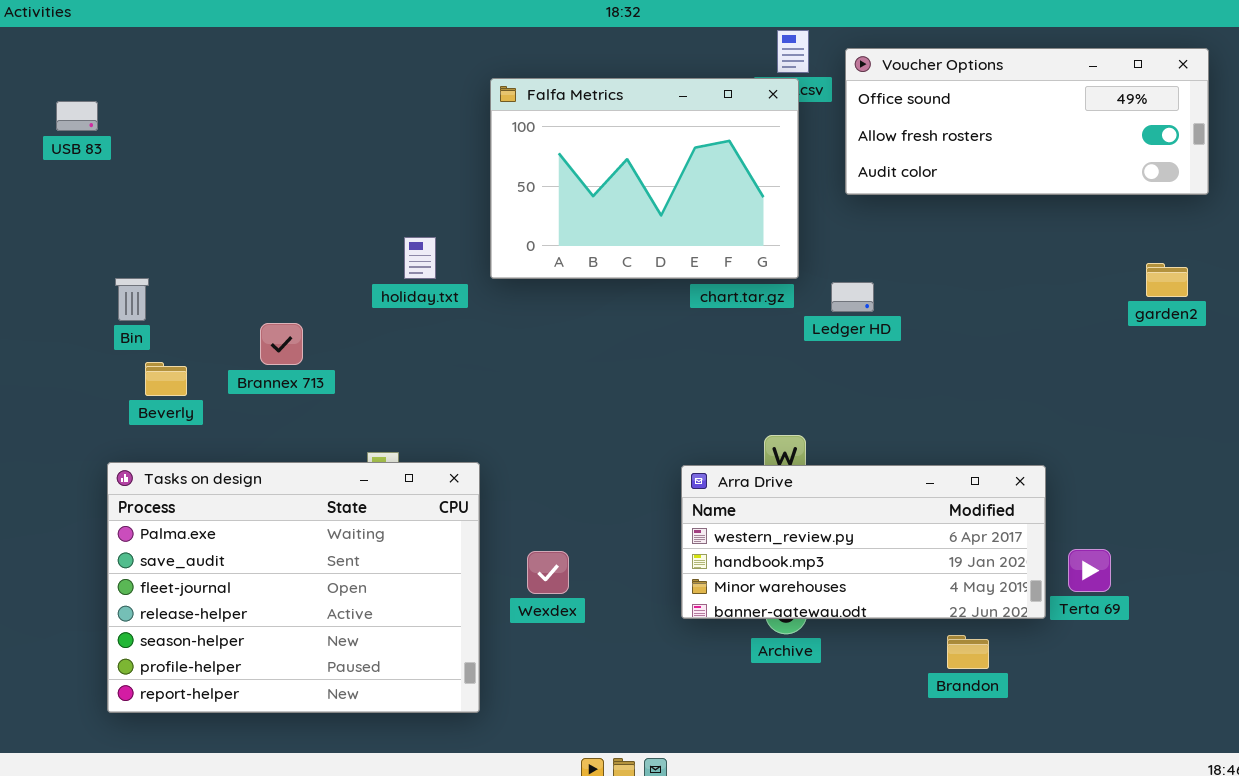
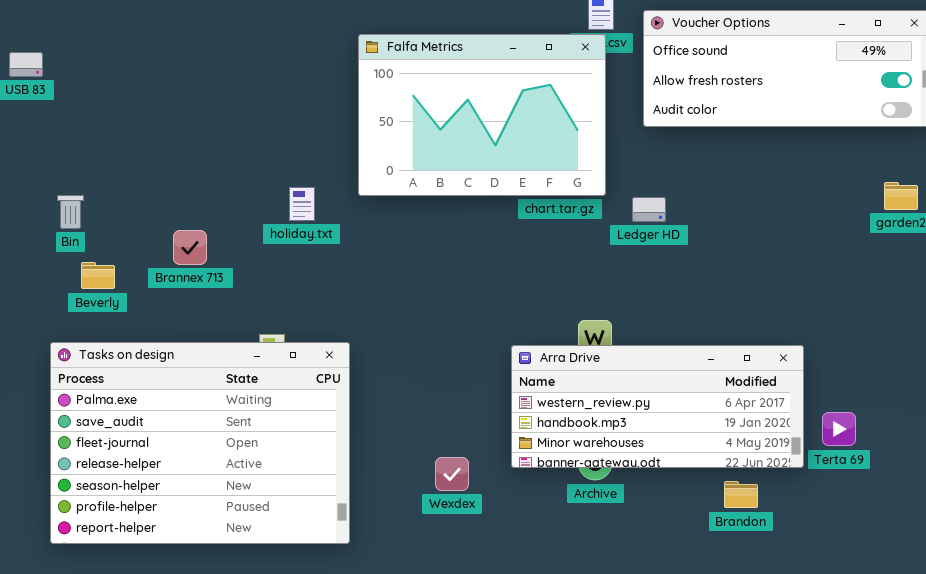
holiday.txt: [404,237,436,279] -> [289,187,315,221], moved
Wexdex: [527,551,569,594] -> [435,457,469,491], moved

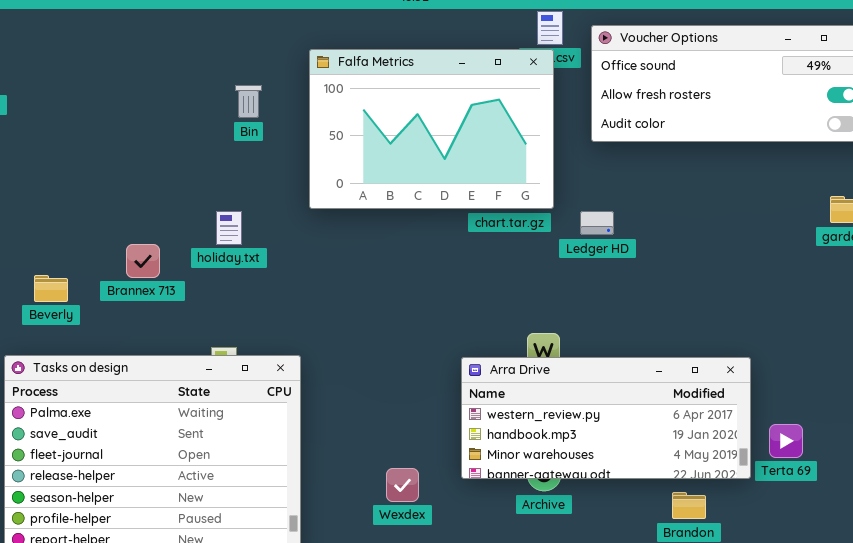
holiday.txt: [289,187,315,221] -> [216,211,242,245], moved
Bin: [57,195,84,229] -> [235,85,262,118], moved

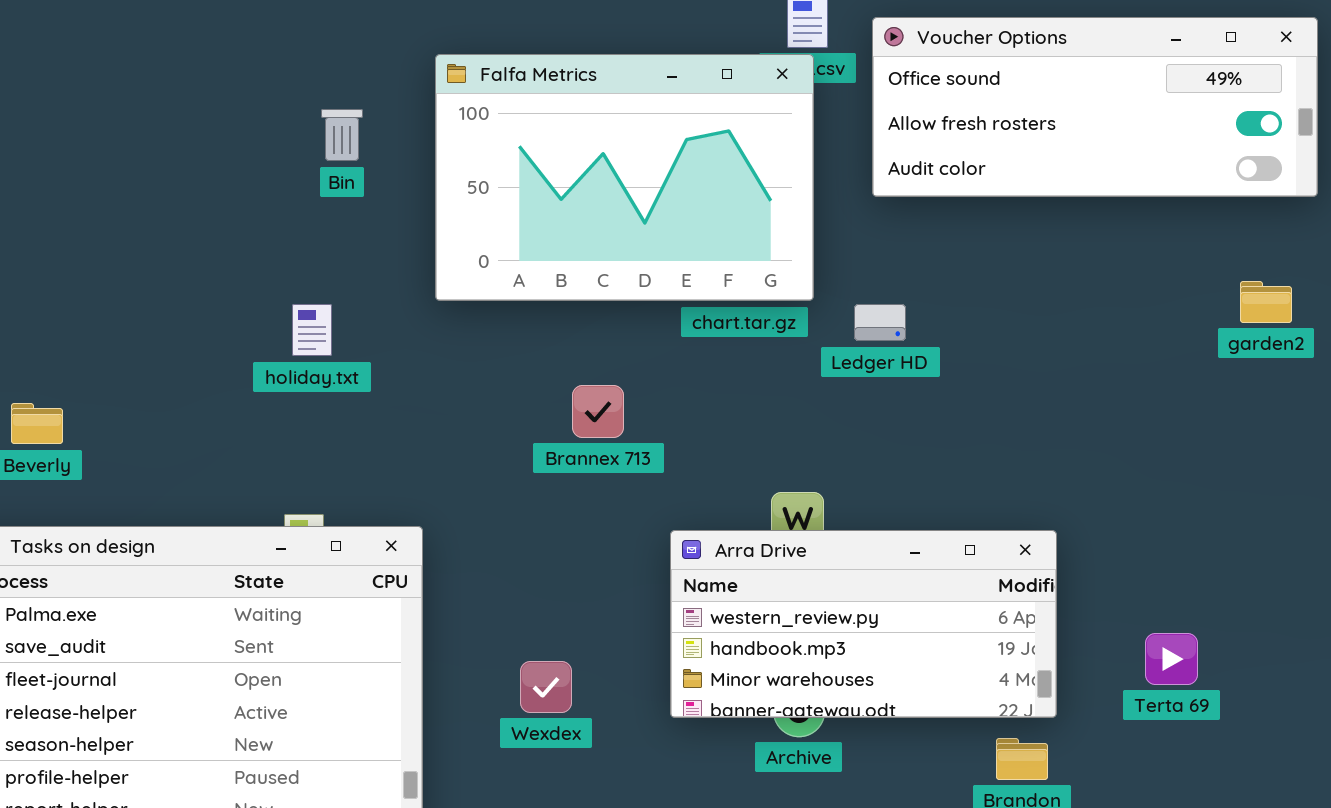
Brannex 713: [126,244,160,278] -> [572,385,624,438], moved
Arra Drive: [461,357,751,479] -> [670,530,1057,718], resized
Wexdex: [386,468,419,502] -> [520,661,572,713], moved

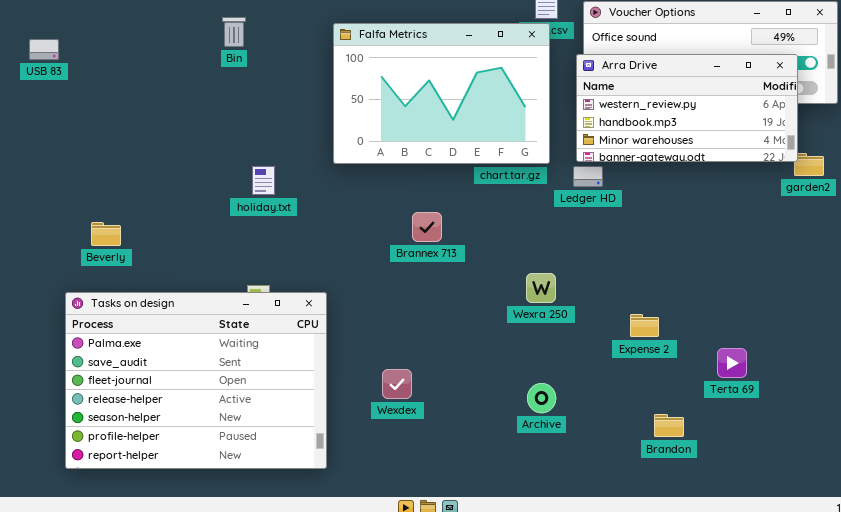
Bin: [321,109,363,161] -> [222,17,246,47], moved
Arra Drive: [670,530,1057,718] -> [576,54,798,162], moved
Terta 69: [1145,633,1198,685] -> [717,348,747,378], moved

